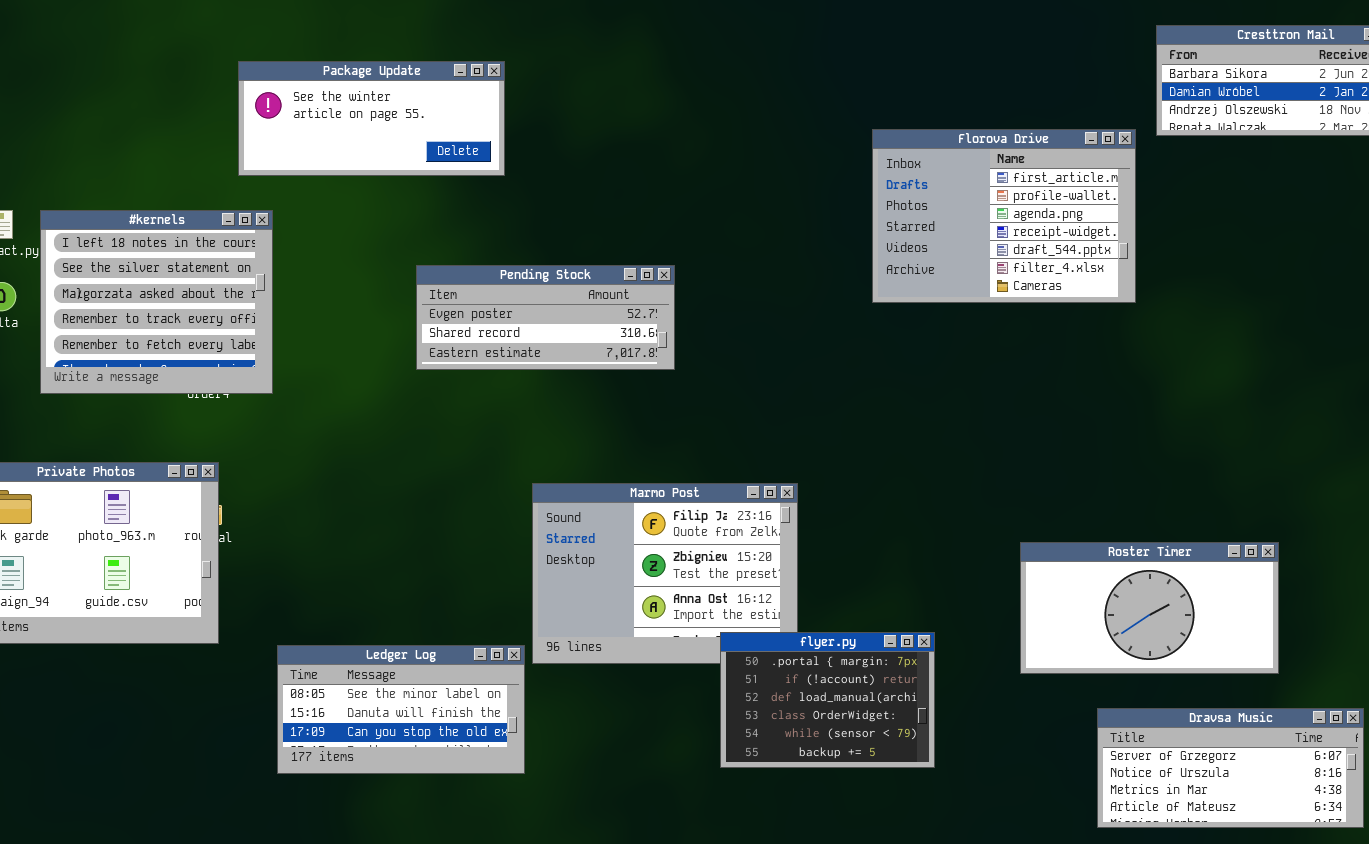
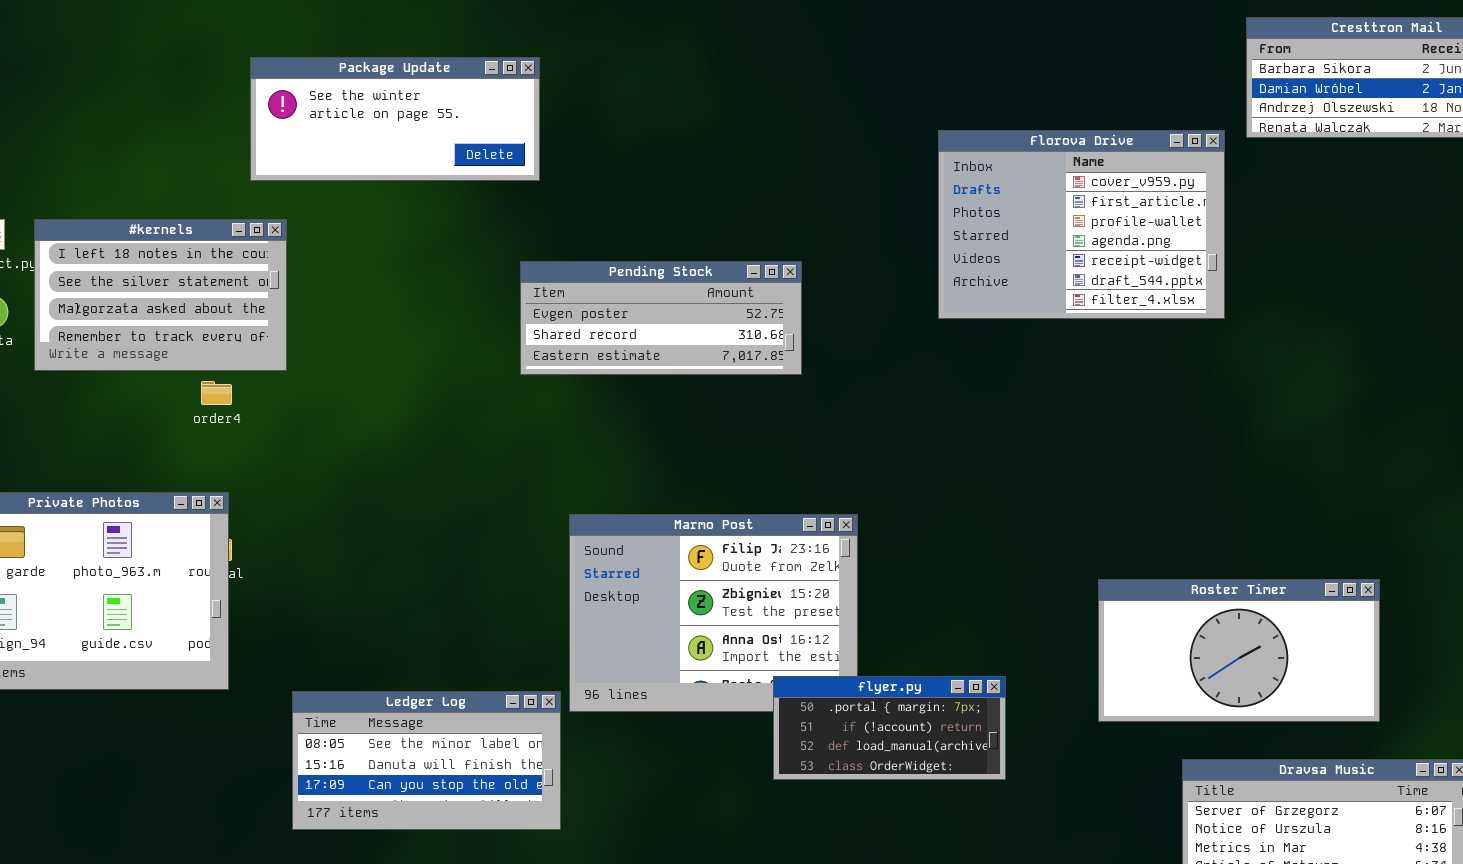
Florova Drive: [872,129,1136,303] -> [938,130,1225,319], scrolled up 1 row
#kernels: [40,210,273,394] -> [34,219,287,371], resized
Pending Stock: [416,265,675,370] -> [520,261,802,375], moved
flyer.py: [720,632,935,768] -> [773,676,1006,780], resized

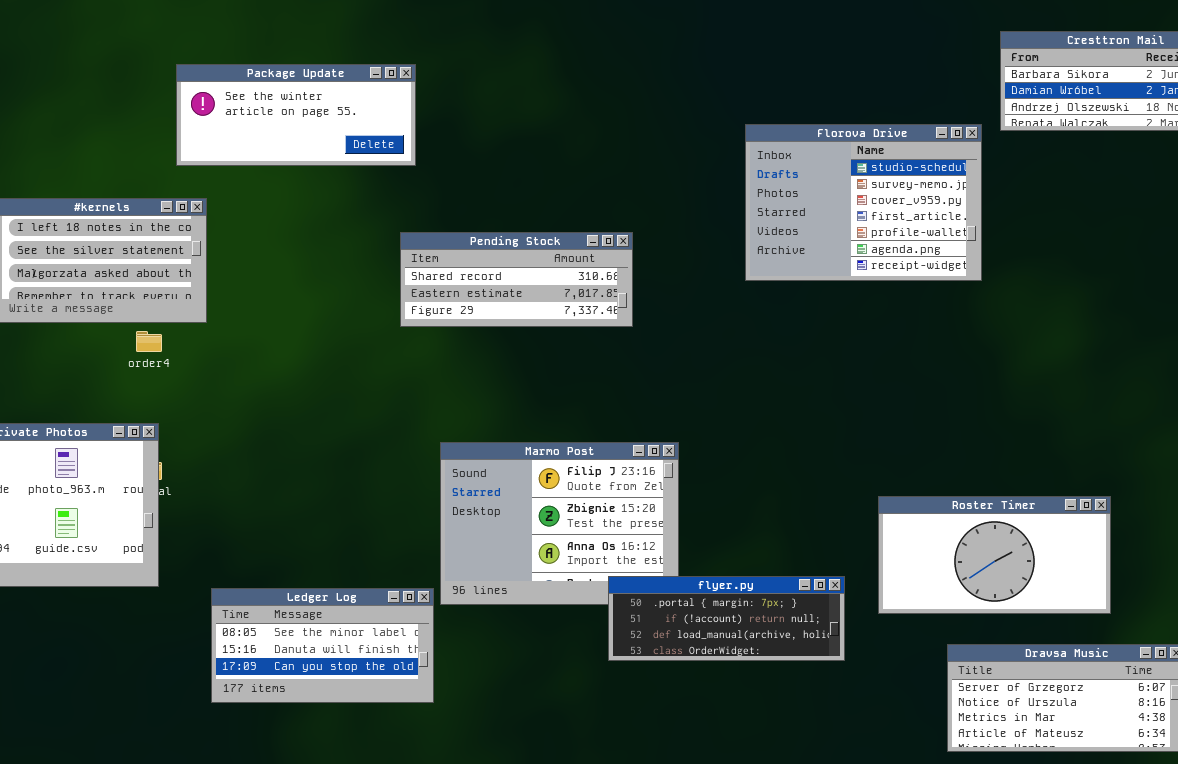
Florova Drive: [938,130,1225,319] -> [745,124,982,281], scrolled up 2 rows
Pending Stock: [520,261,802,375] -> [400,232,633,327], scrolled down 1 row
flyer.py: [773,676,1006,780] -> [608,576,845,661], resized

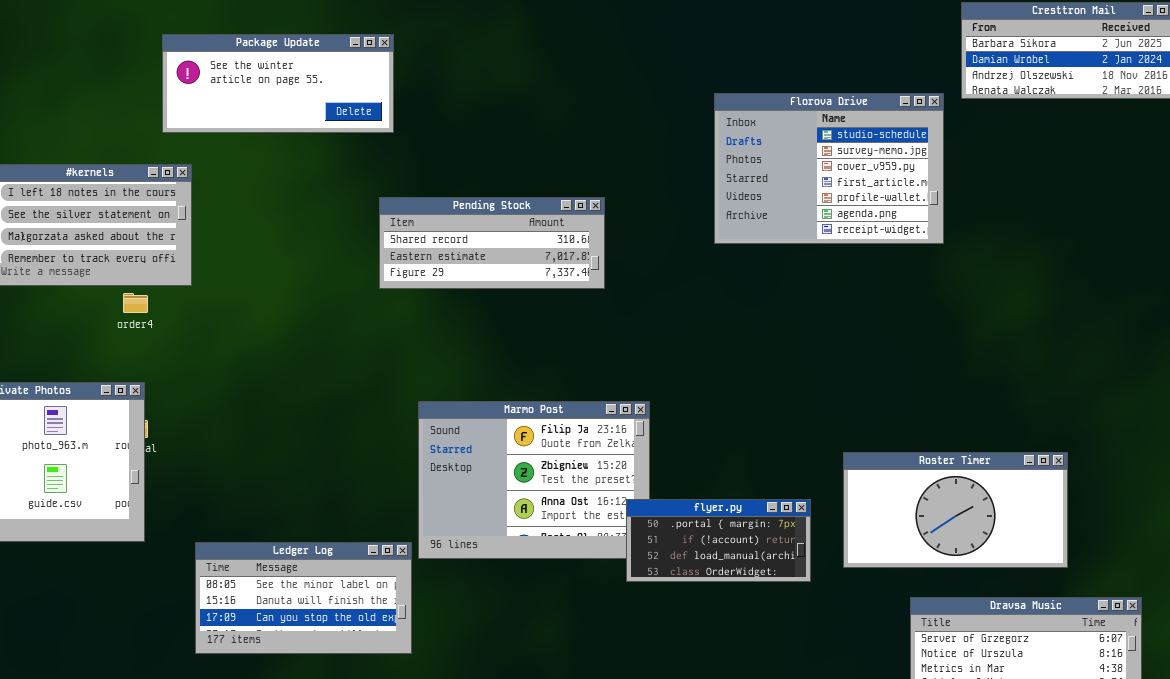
flyer.py: [608,576,845,661] -> [626,499,811,582], moved, resized

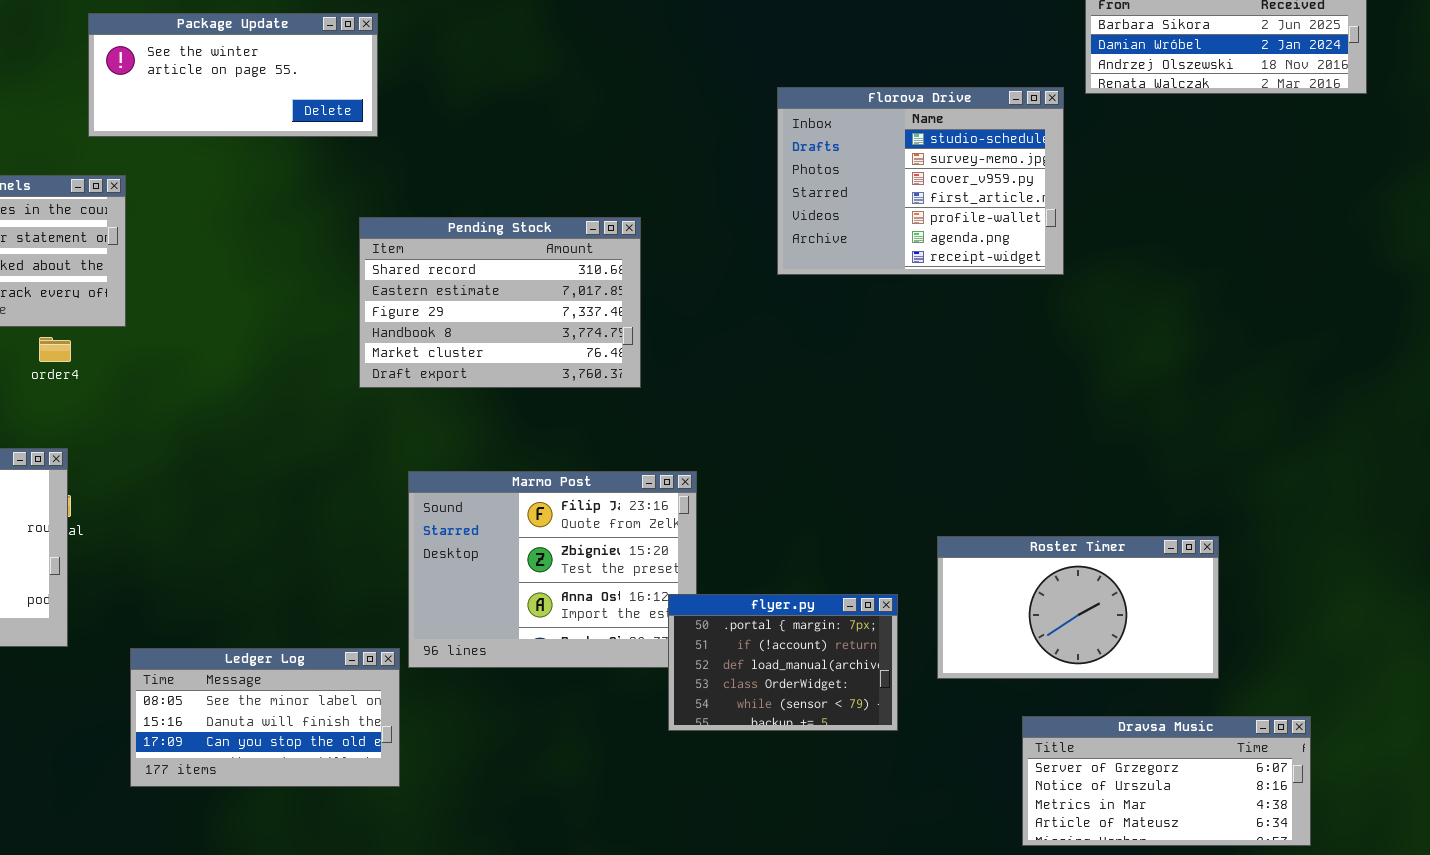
Pending Stock: [379,197,605,289] -> [359,217,641,388], resized
flyer.py: [626,499,811,582] -> [668,594,898,731], resized

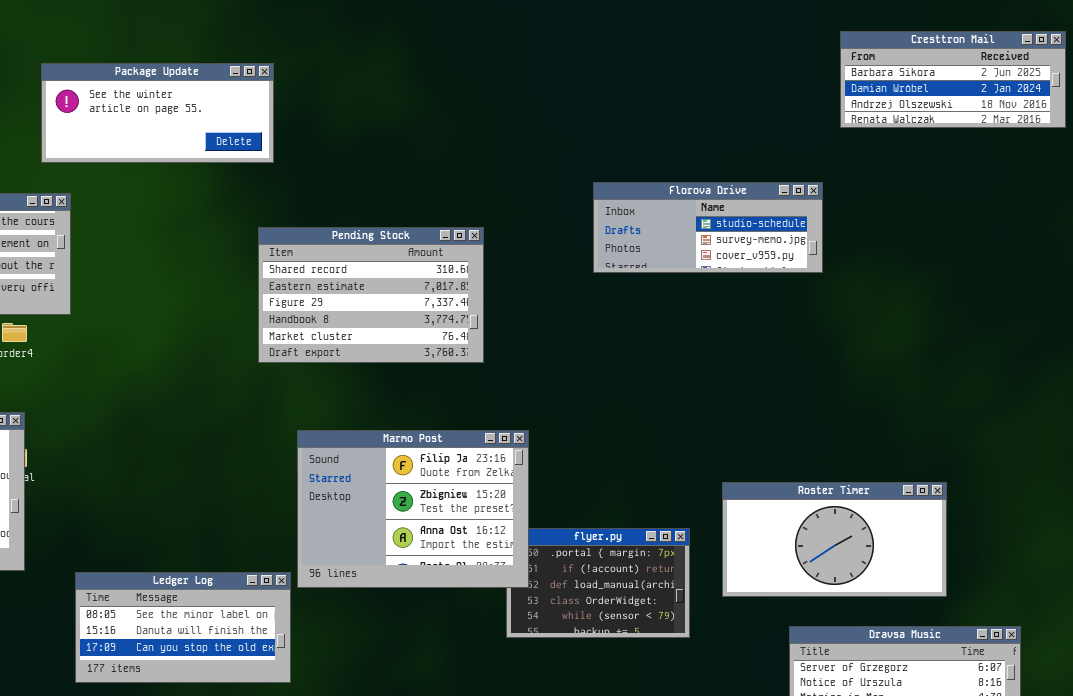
Florova Drive: [777,87,1064,275] -> [593,182,823,273], resized
Marmo Post: [408,471,697,668] -> [297,430,529,588], raised

